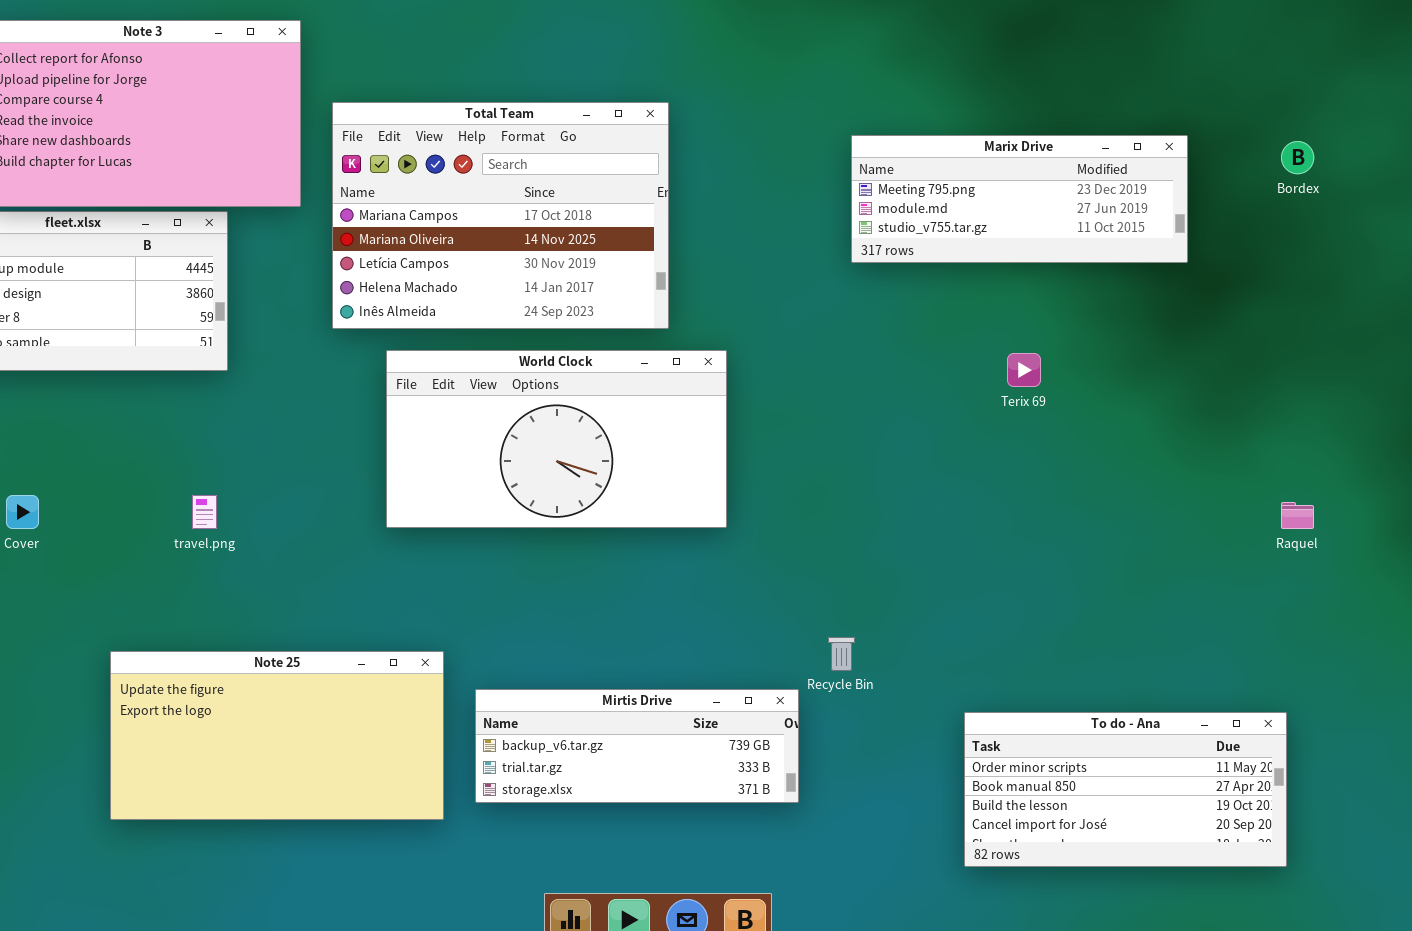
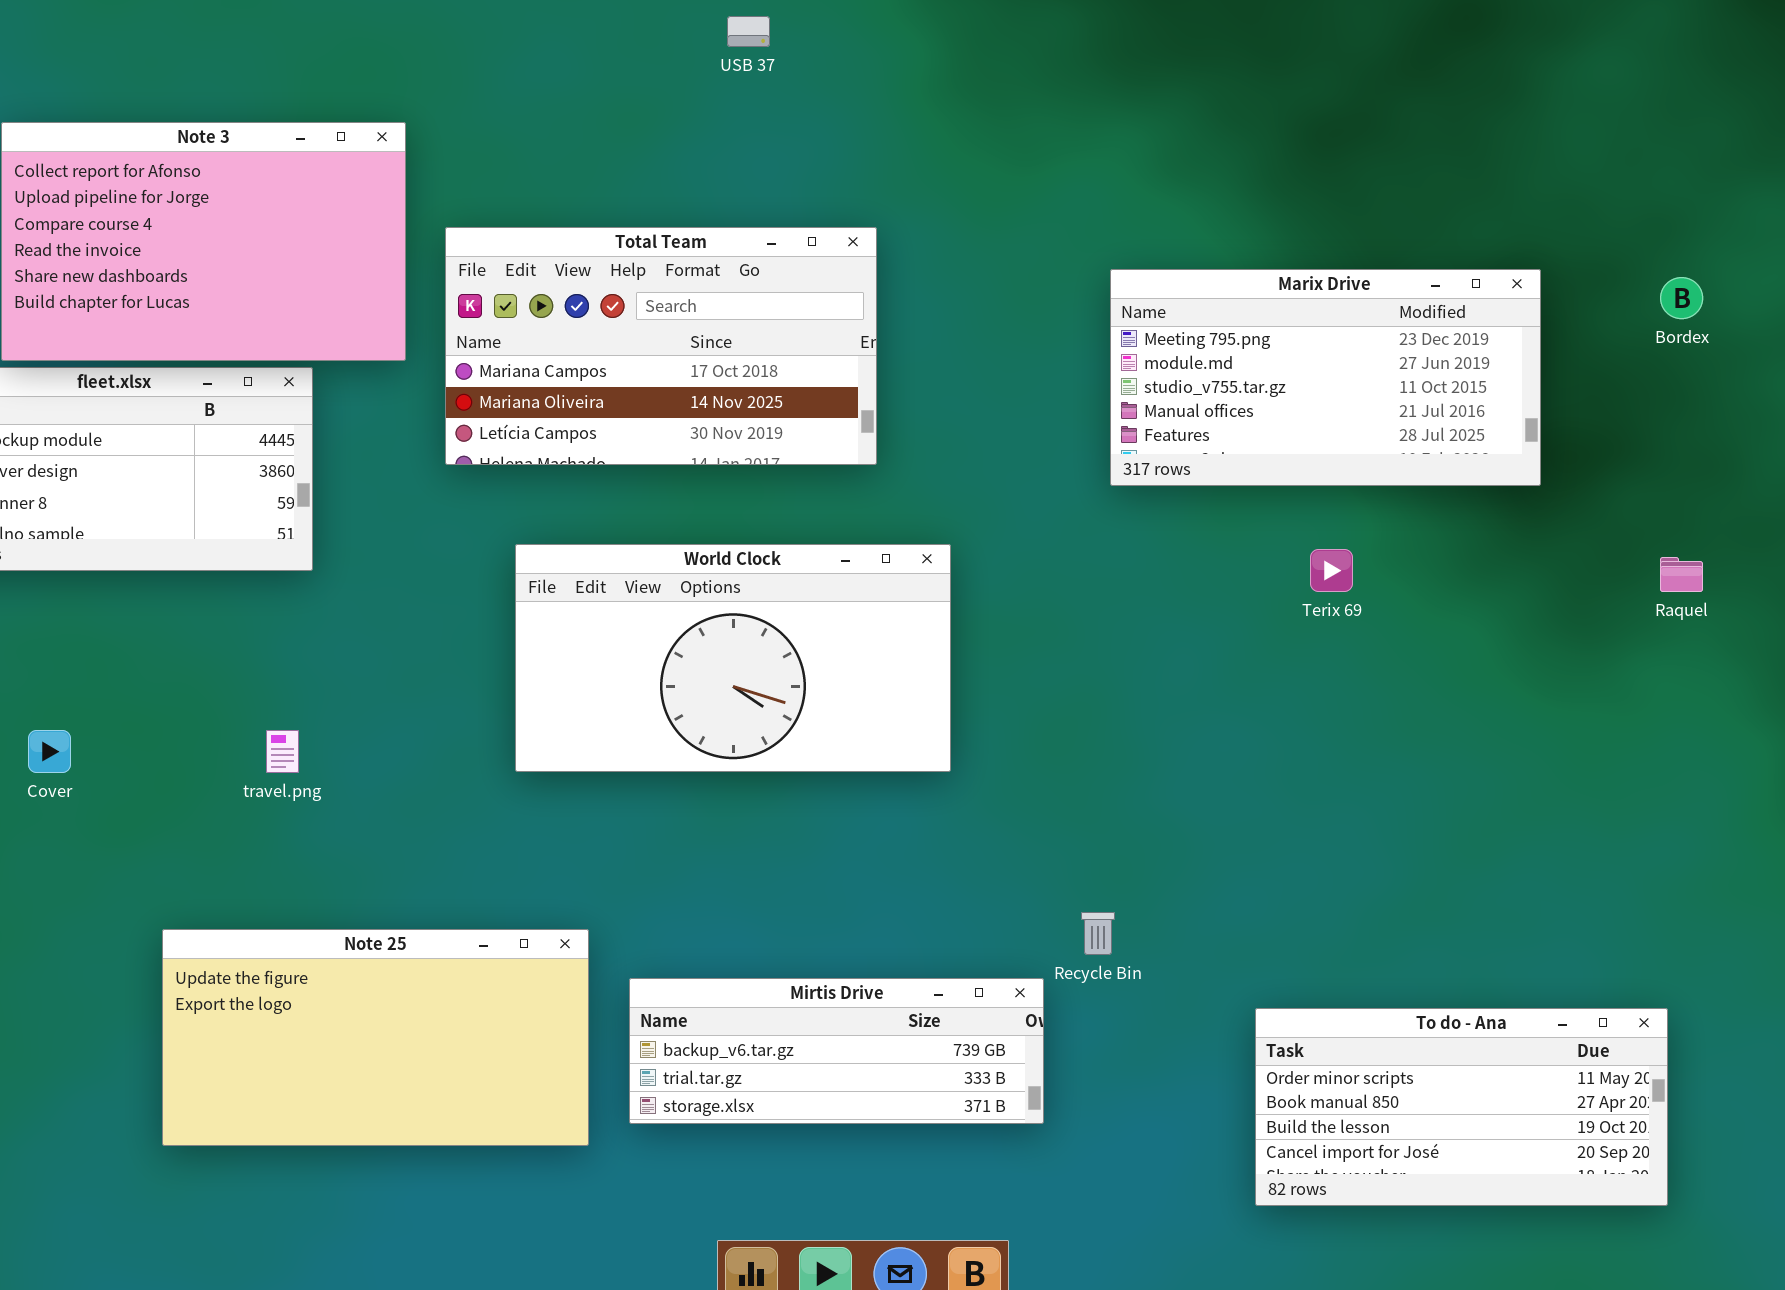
Total Team: [332,102,669,329] -> [445,227,877,465], resized
Marix Drive: [851,135,1188,263] -> [1110,269,1541,486], resized
Raquel: [1281,502,1314,529] -> [1660,557,1703,592], moved

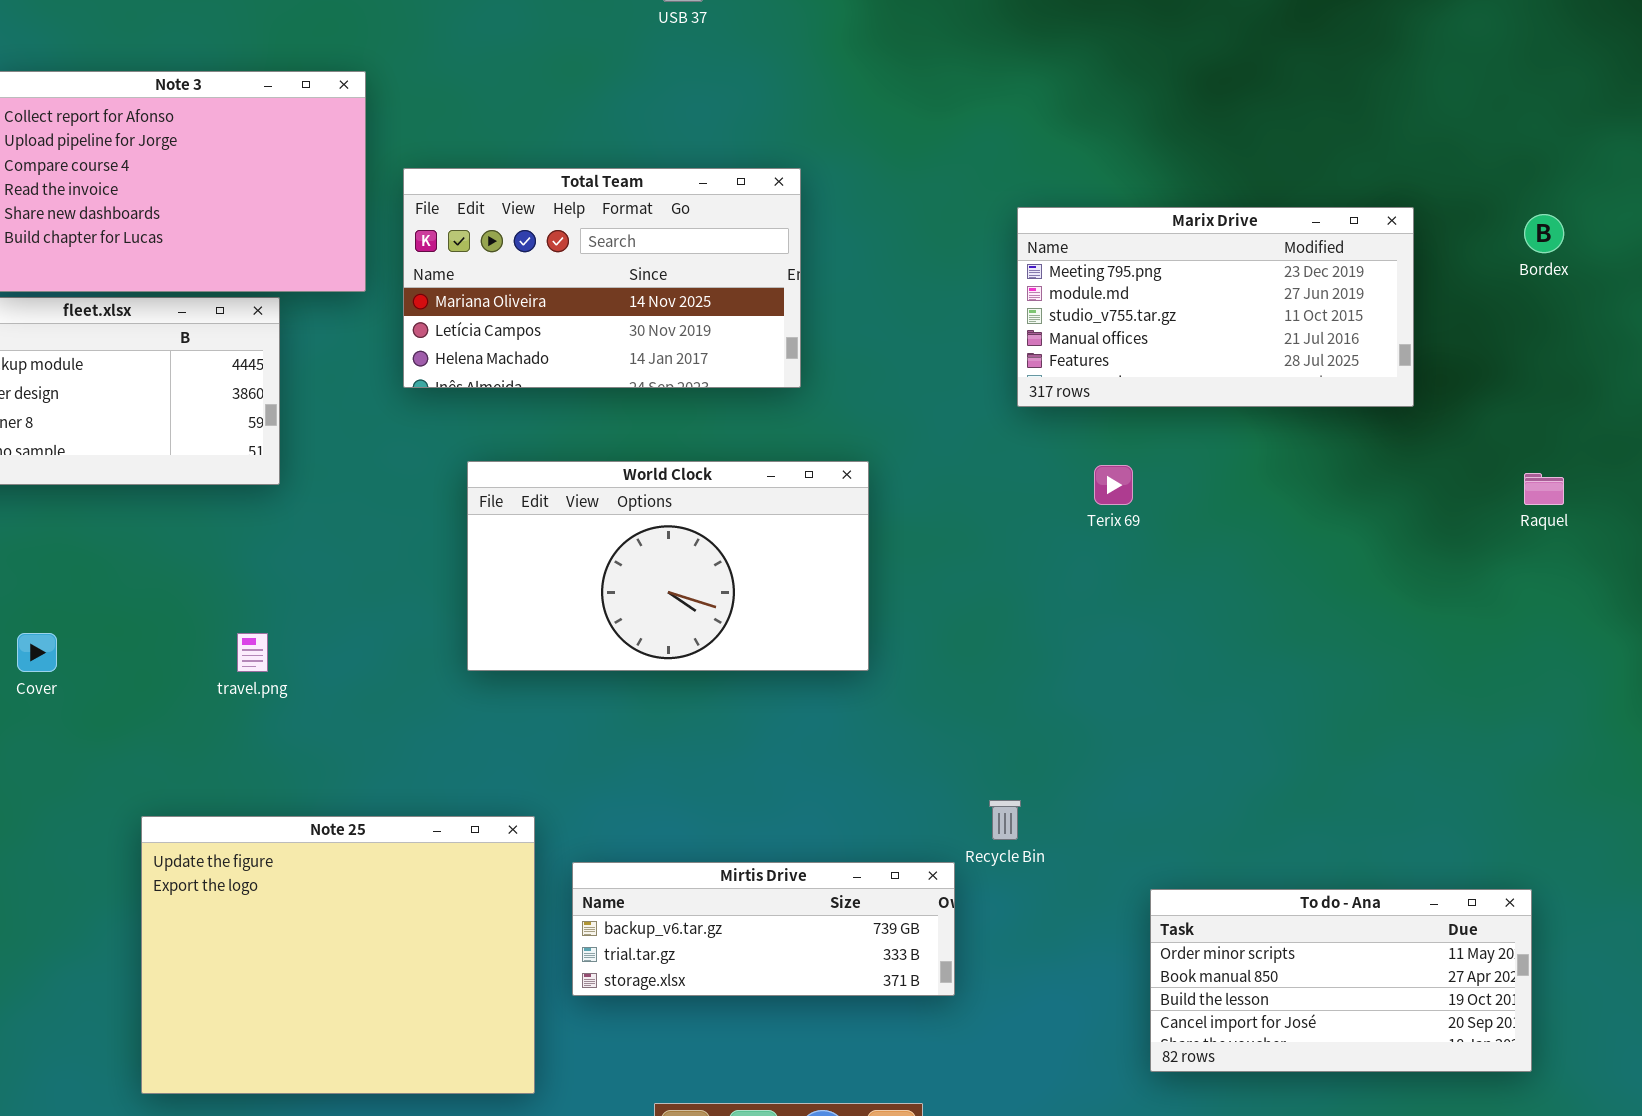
Total Team: [445,227,877,465] -> [403,168,801,388], scrolled down 1 row
Terix 69: [1310,549,1353,592] -> [1094,465,1133,505], moved
Note 25: [162,929,589,1146] -> [141,816,535,1094], resized

